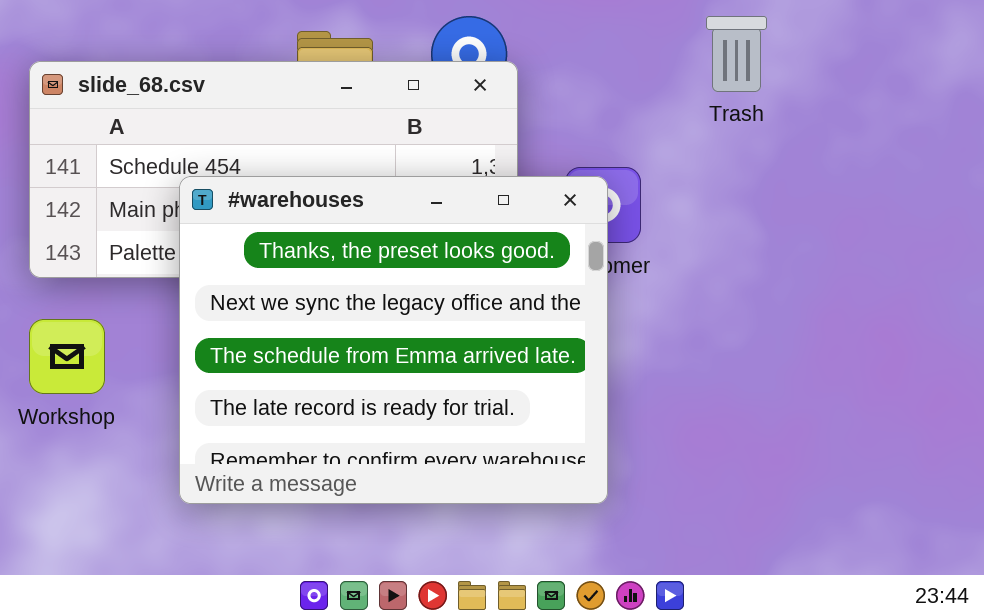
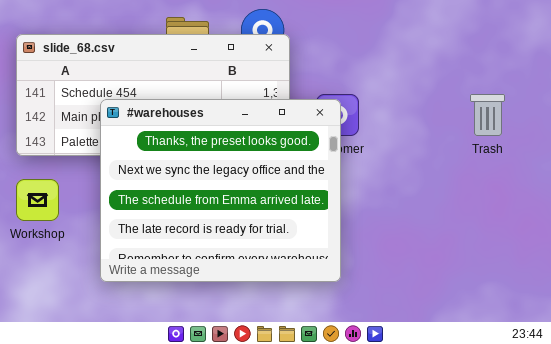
Trash: [706,16,767,92] -> [470,94,505,136], moved

